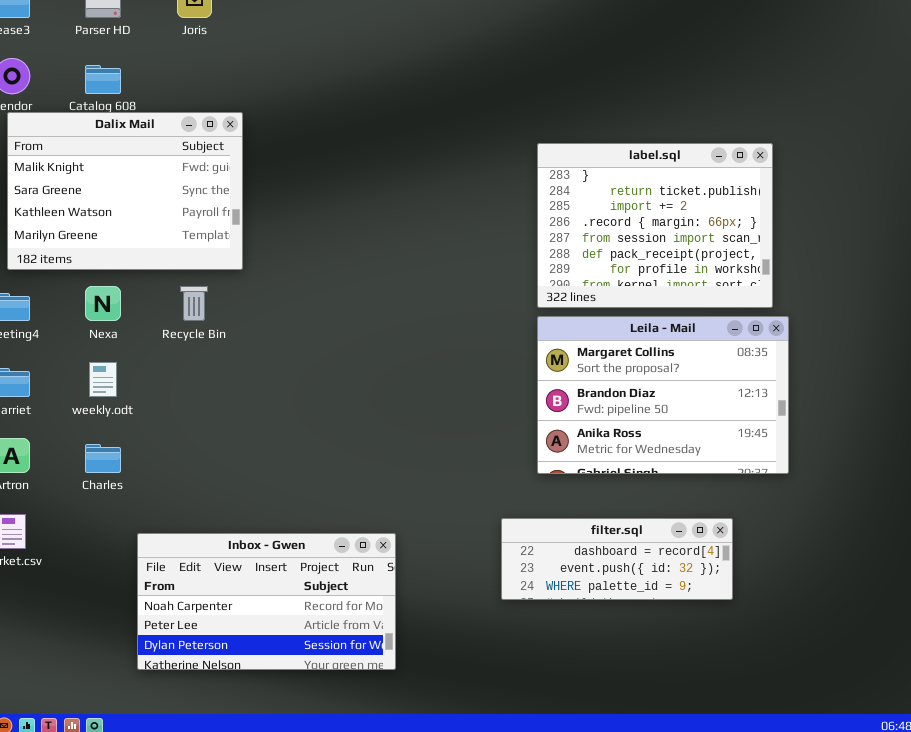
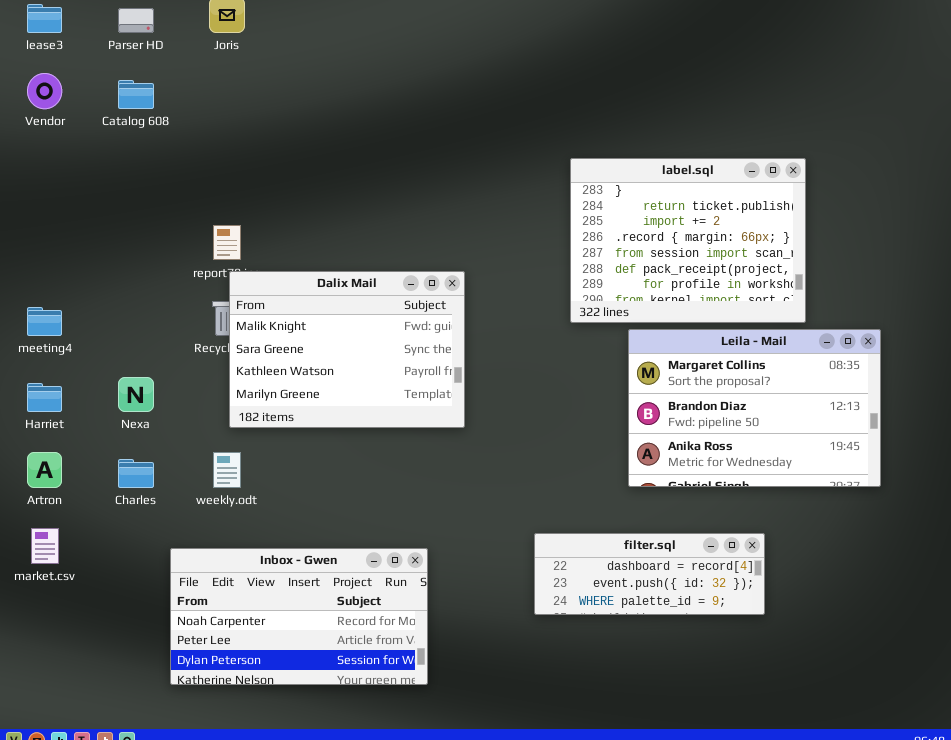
Dalix Mail: [7,112,243,270] -> [229,271,465,428], moved
Nexa: [85,286,121,321] -> [118,377,154,412], moved
Leila - Mail: [537,316,789,474] -> [628,329,881,487], moved
weekly.odt: [89,362,117,397] -> [213,452,241,488], moved

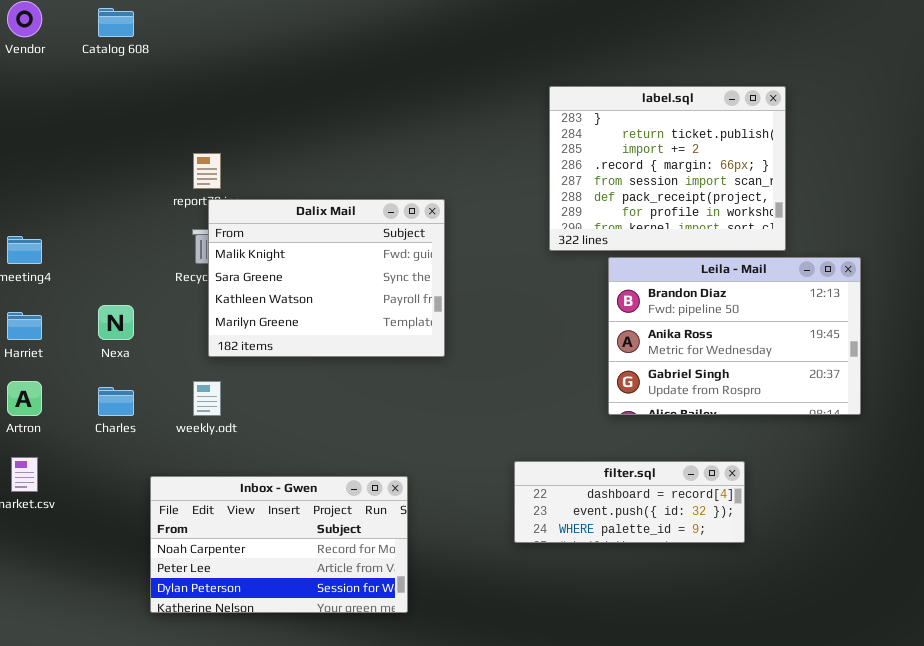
Leila - Mail: [628,329,881,487] -> [608,257,861,415], scrolled down 1 row

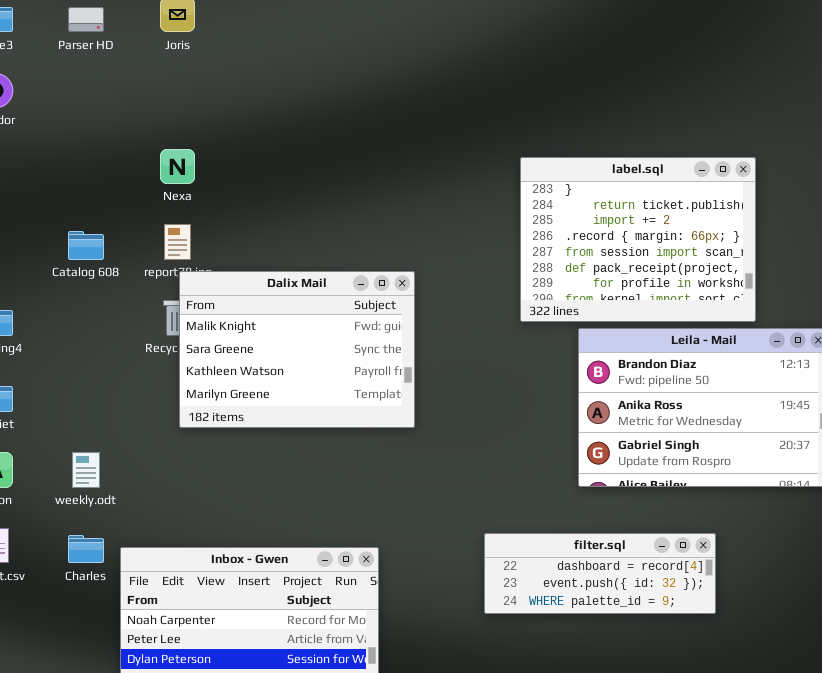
Catalog 608: [98,8,134,37] -> [68,231,104,260], moved
Nexa: [98,305,134,340] -> [160,149,195,184], moved
weekly.odt: [193,381,221,416] -> [72,452,100,488], moved
Charles: [98,387,134,416] -> [68,535,104,563], moved

